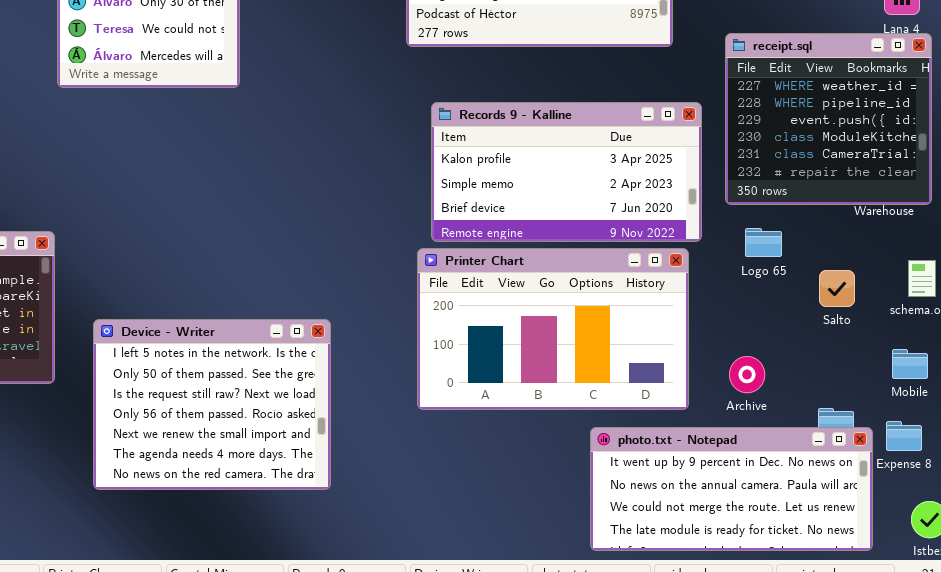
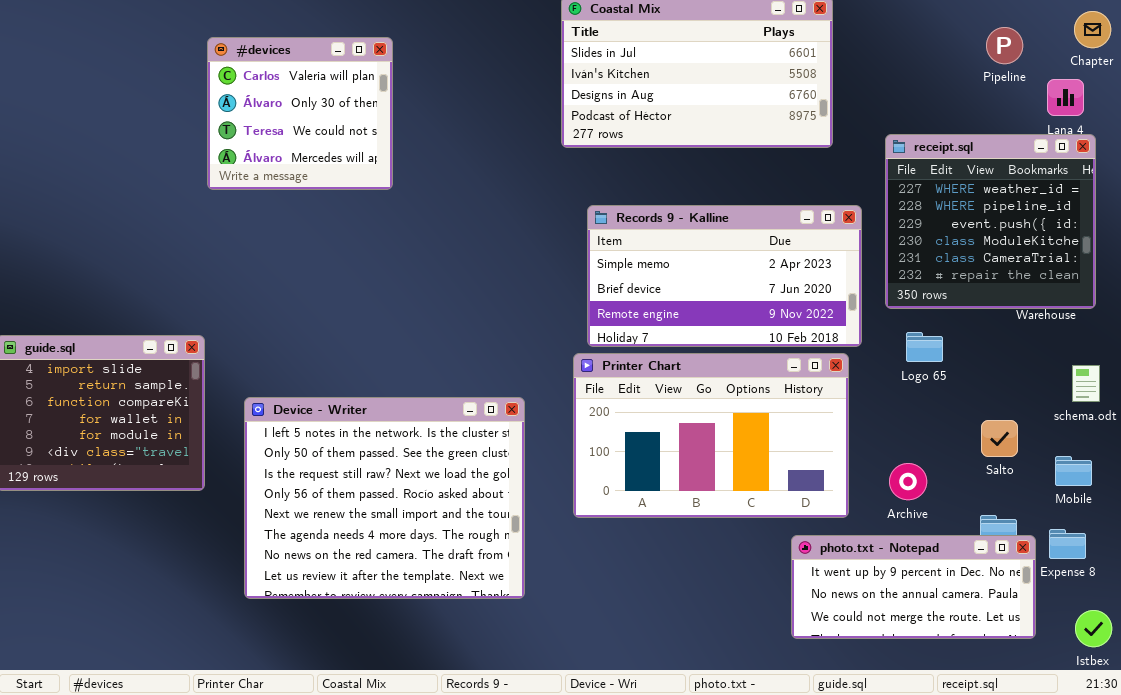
Records 9 - Kalline: [431,102,702,242] -> [587,205,862,347], scrolled down 1 row
Salto: [819,270,855,307] -> [981,420,1018,457], moved
Device - Writer: [93,319,331,490] -> [244,397,525,599], resized
photo.txt - Notepad: [590,427,873,551] -> [791,535,1036,639], resized

